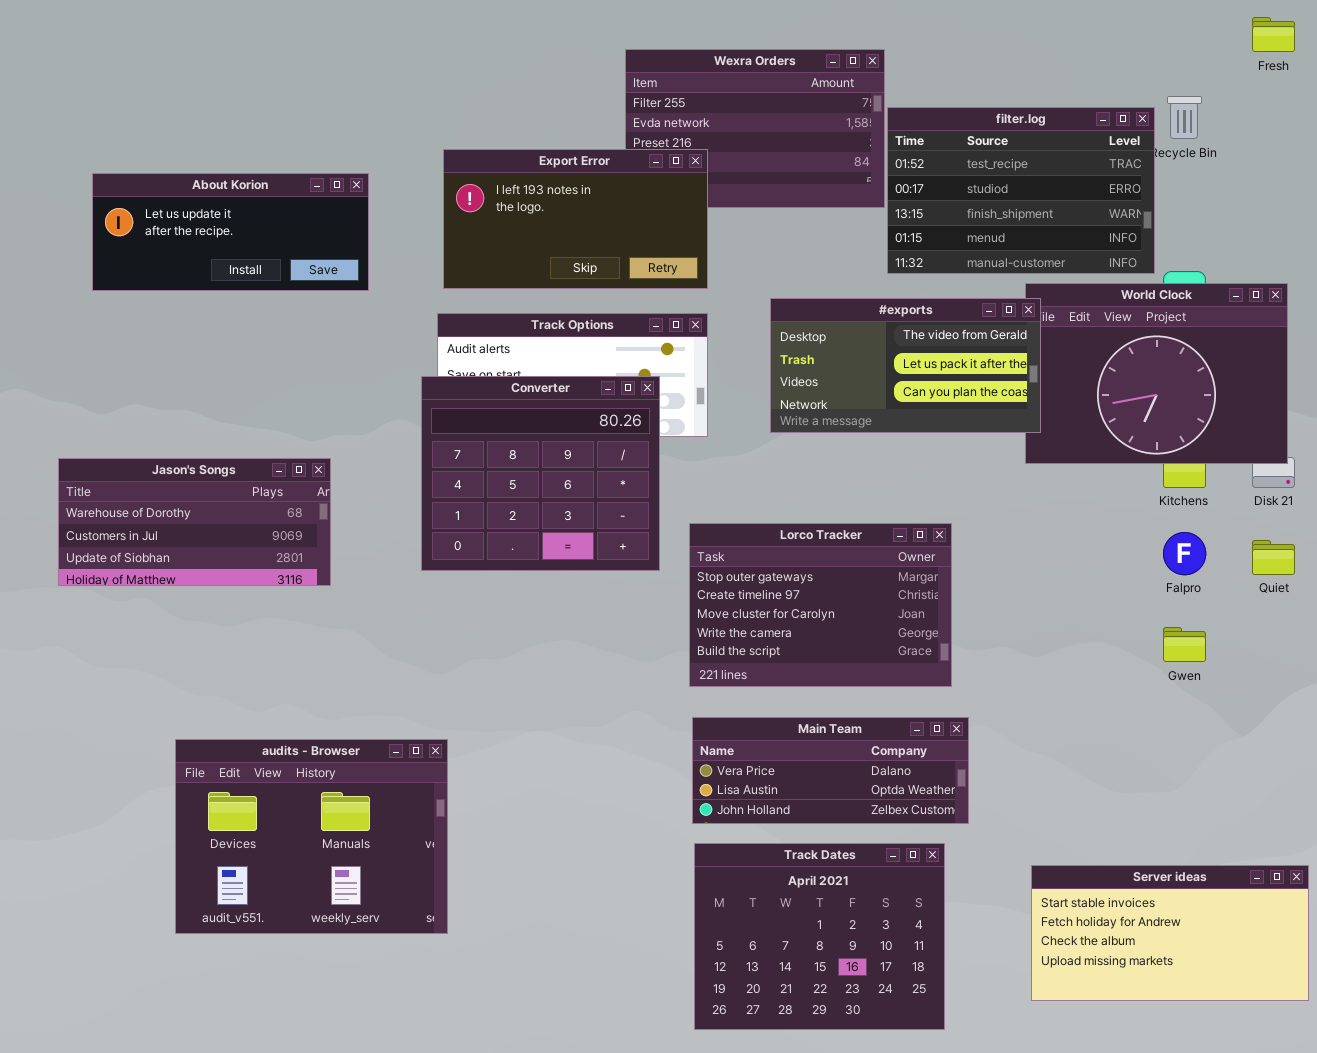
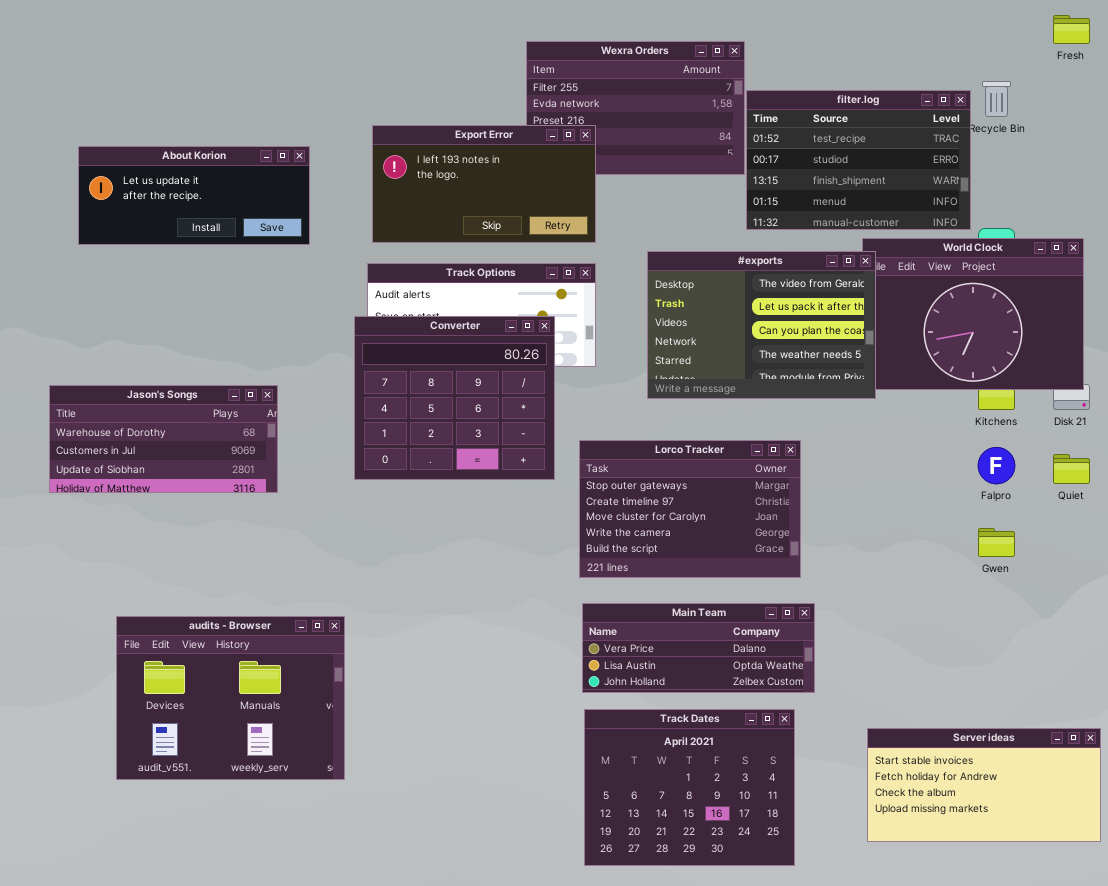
#exports: [770,298,1041,433] -> [647,251,876,399], resized
audits - Browser: [175,739,448,934] -> [116,616,345,780], moved

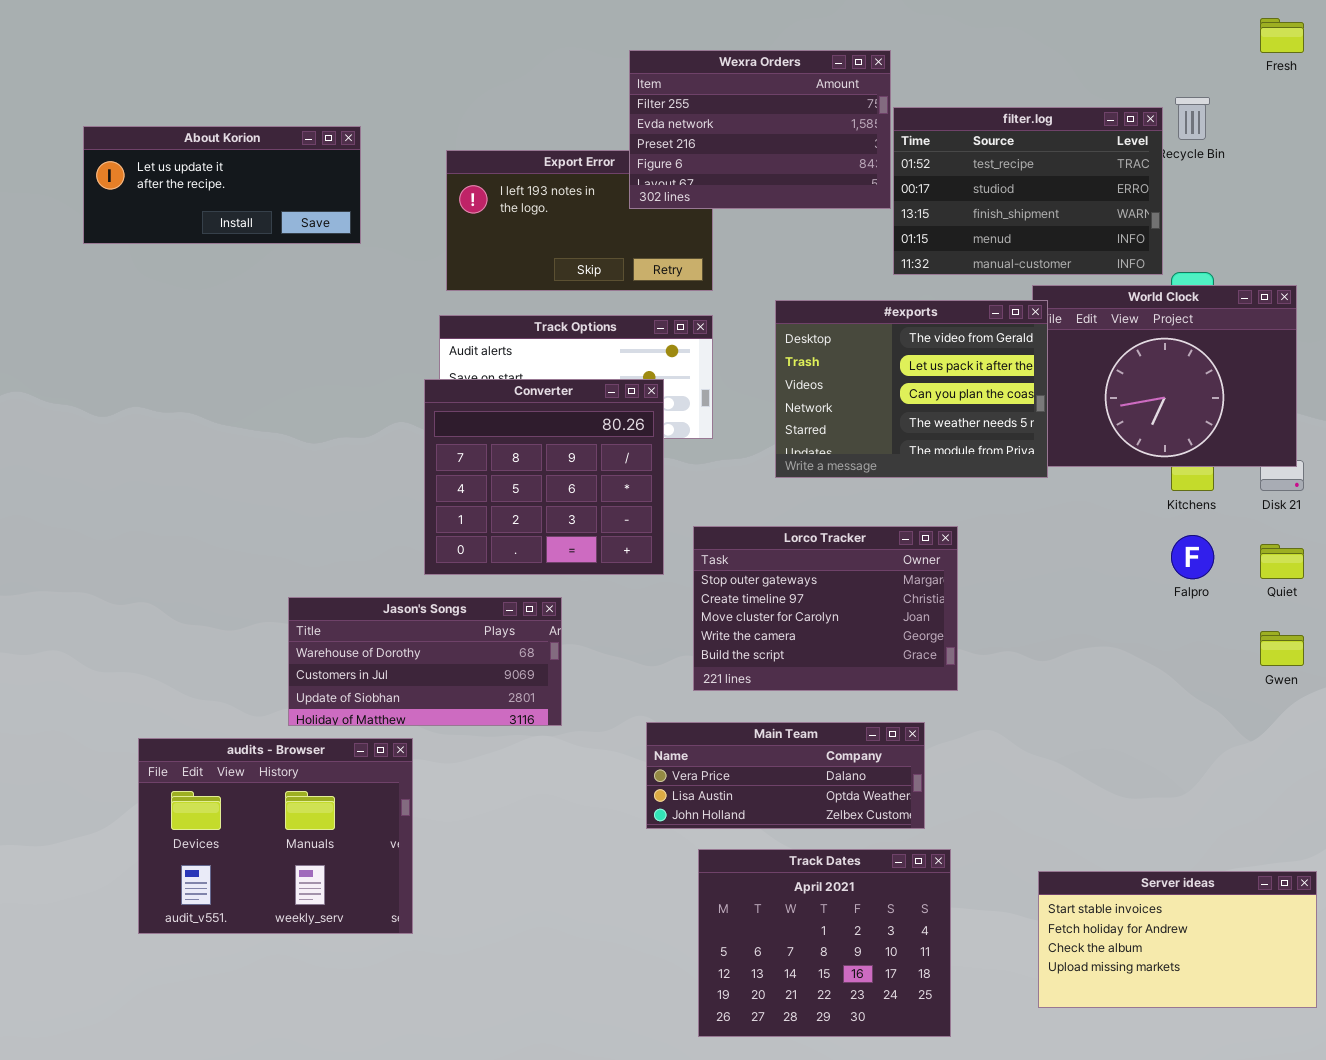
Wexra Orders: [526,41,745,175] -> [629,50,891,209], raised
About Korion: [78,146,310,245] -> [83,126,361,244], moved
Jason's Songs: [49,385,278,493] -> [288,597,562,726], moved
Gwen: [978,528,1015,557] -> [1260,631,1304,666], moved
Main Team: [582,603,815,693] -> [646,722,925,829], moved

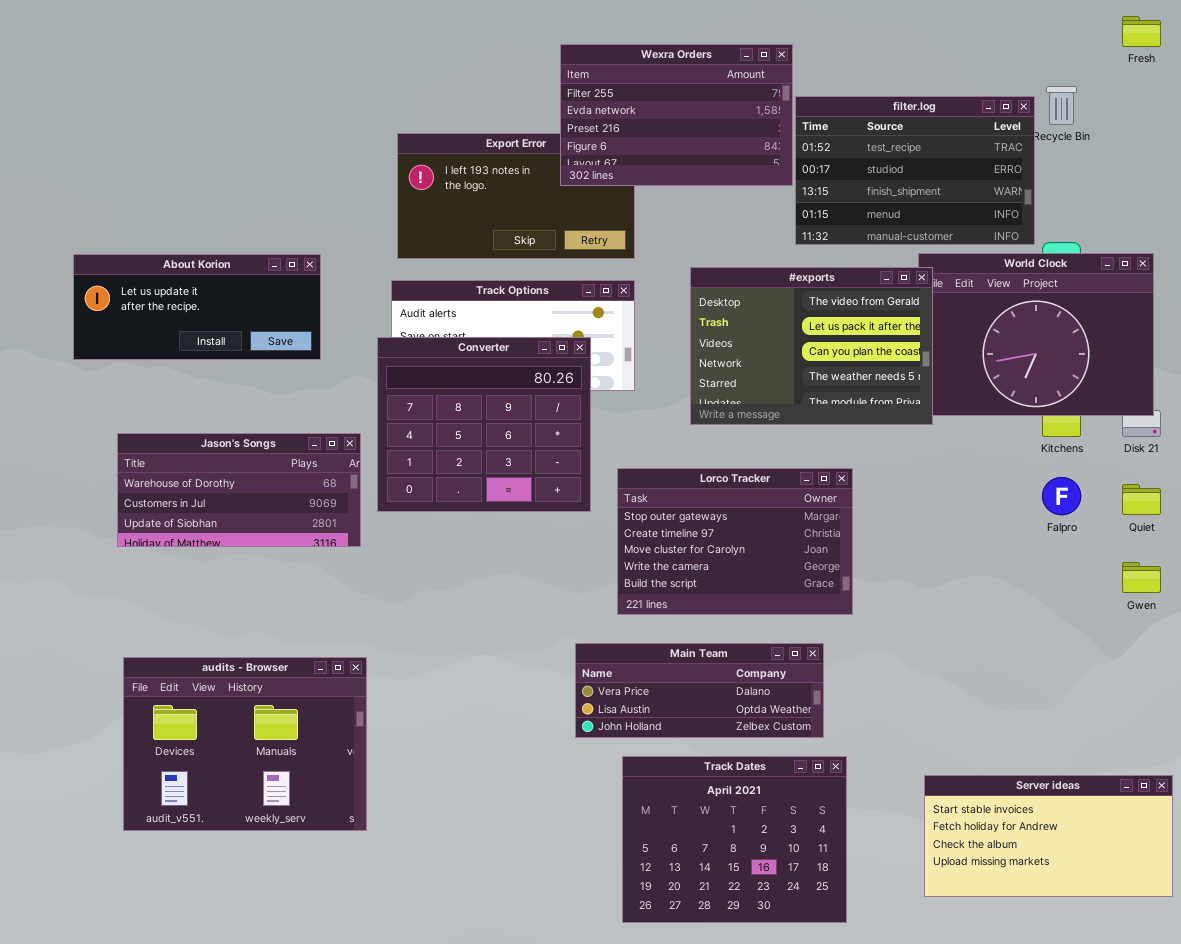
About Korion: [83,126,361,244] -> [73,254,321,360], moved
Jason's Songs: [288,597,562,726] -> [117,433,361,547], moved

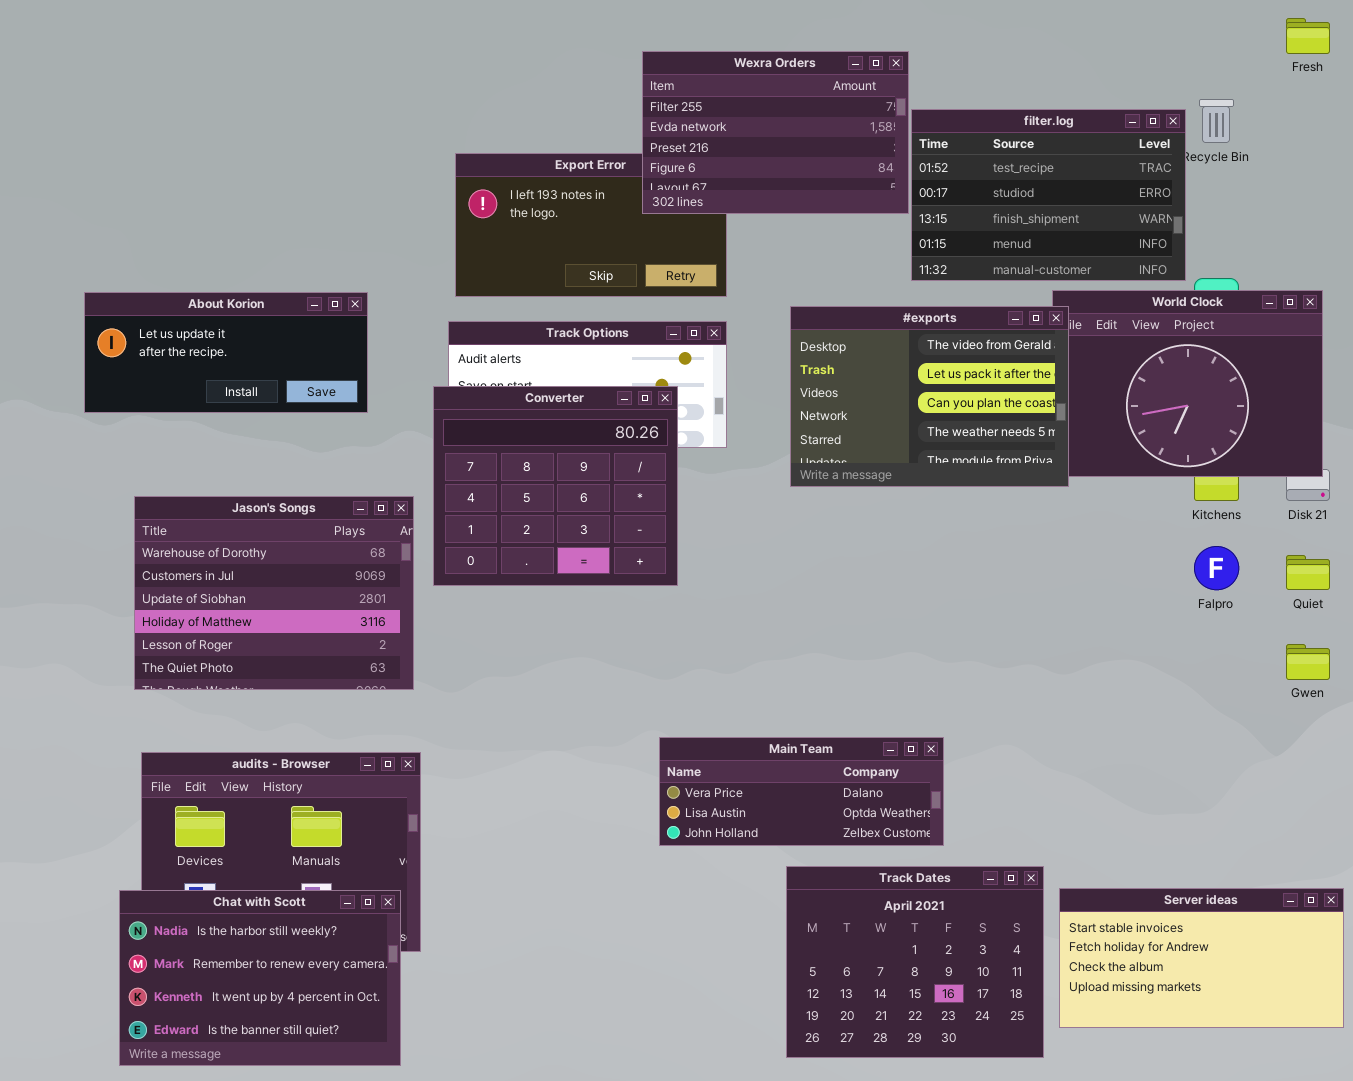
Jason's Songs: [117,433,361,547] -> [134,496,414,690], resized
Lorco Tracker: [617,468,853,615] -> none, closed
Track Dates: [622,756,847,923] -> [786,866,1044,1058], moved
Chat with Scott: none -> [119,890,401,1066], opened

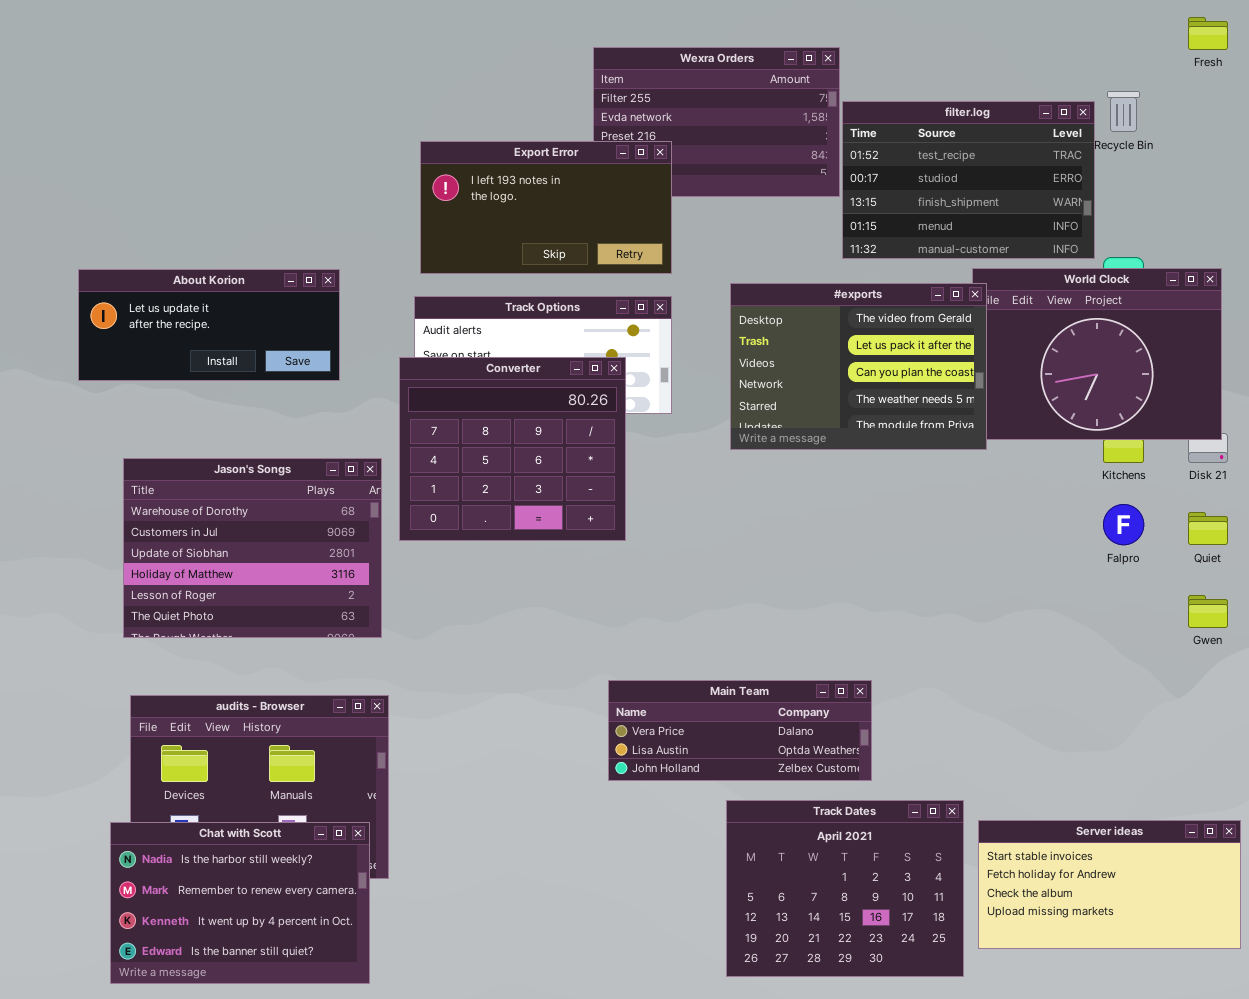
Export Error: [455,153,727,297] -> [420,141,672,274], raised

